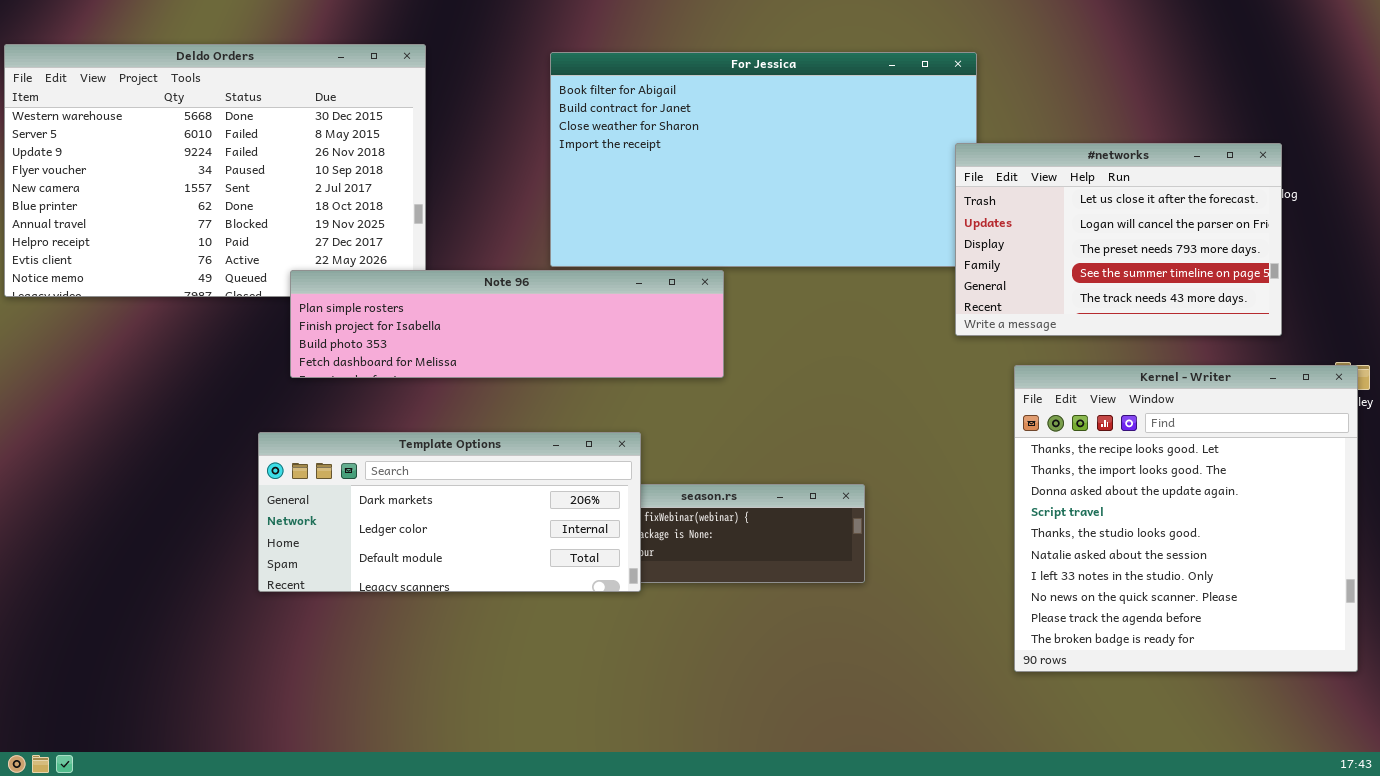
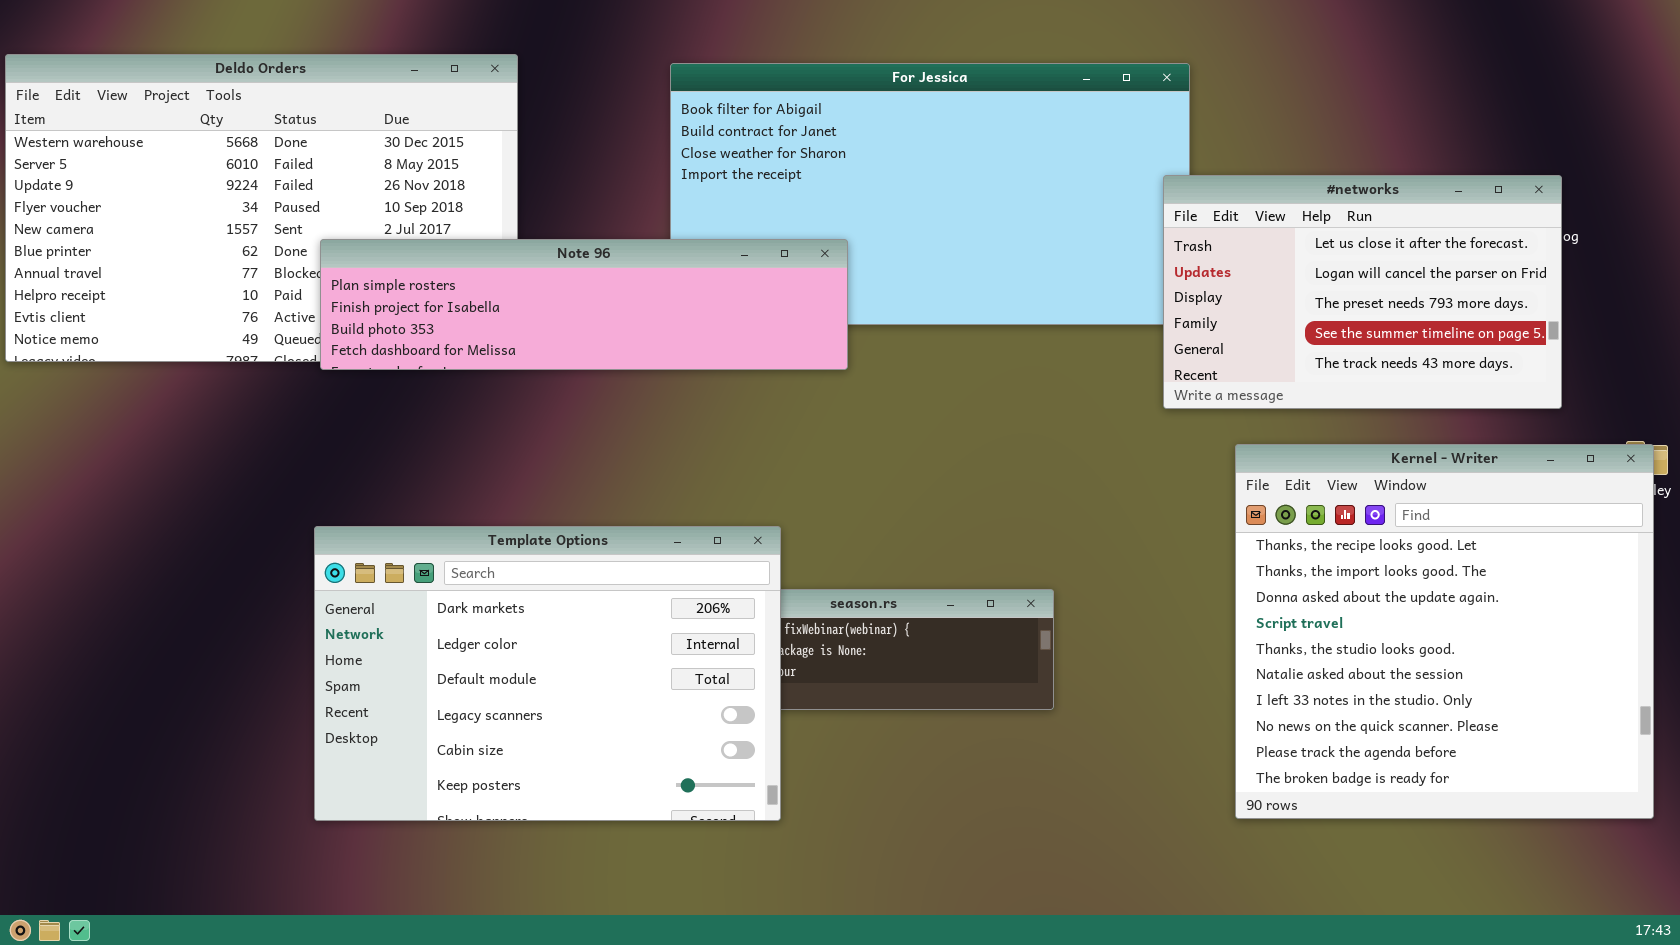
Note 96: [290,270,724,378] -> [320,239,848,370], moved
Template Options: [258,432,641,592] -> [314,526,781,821], resized

